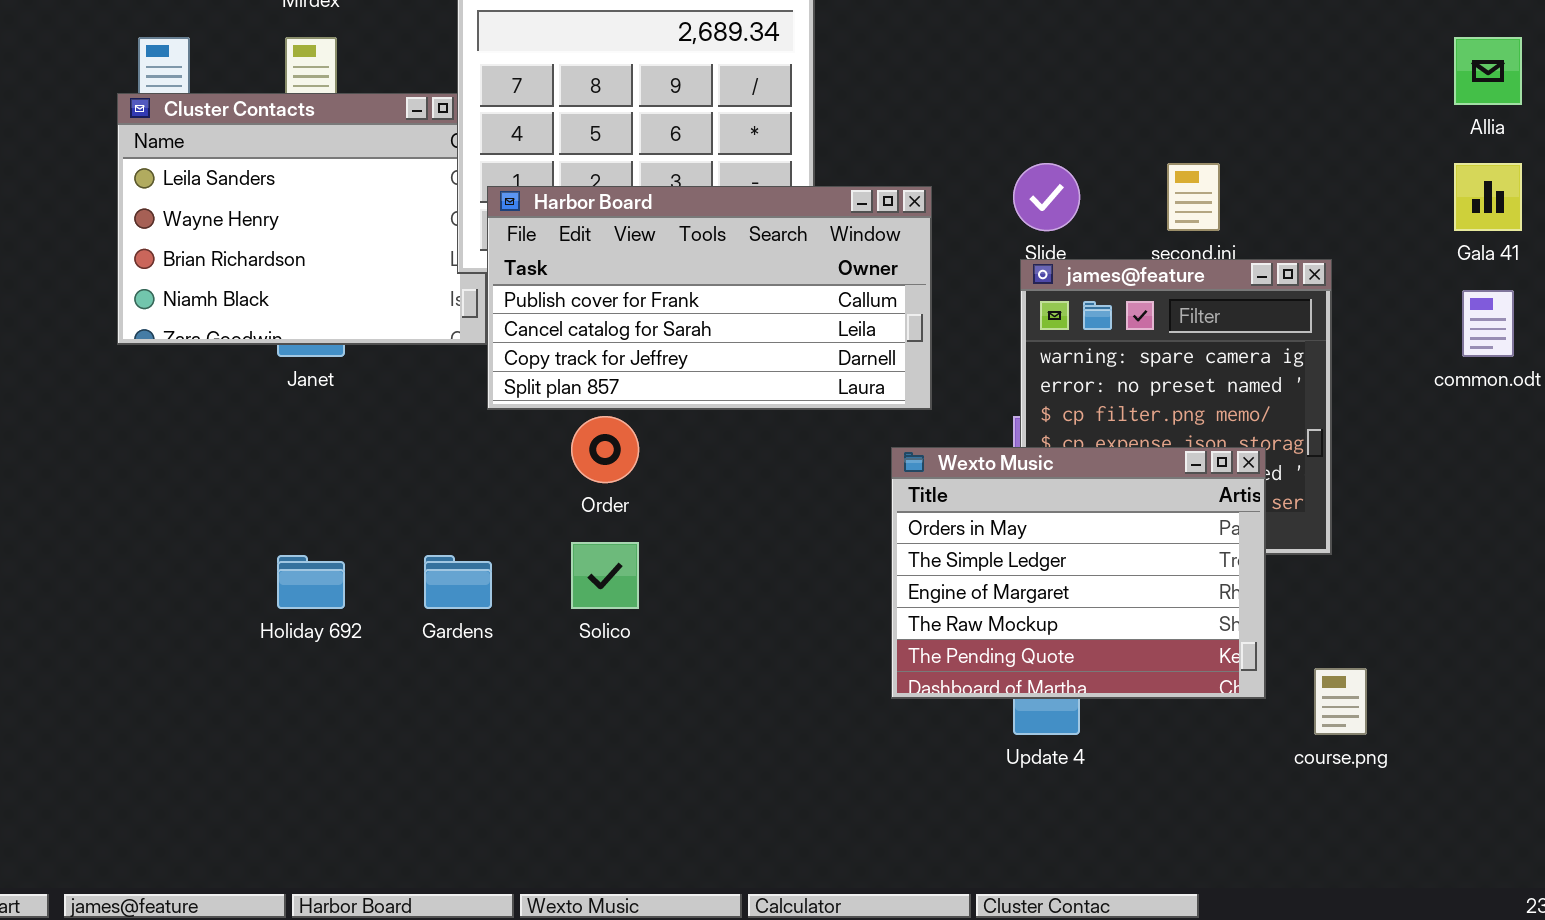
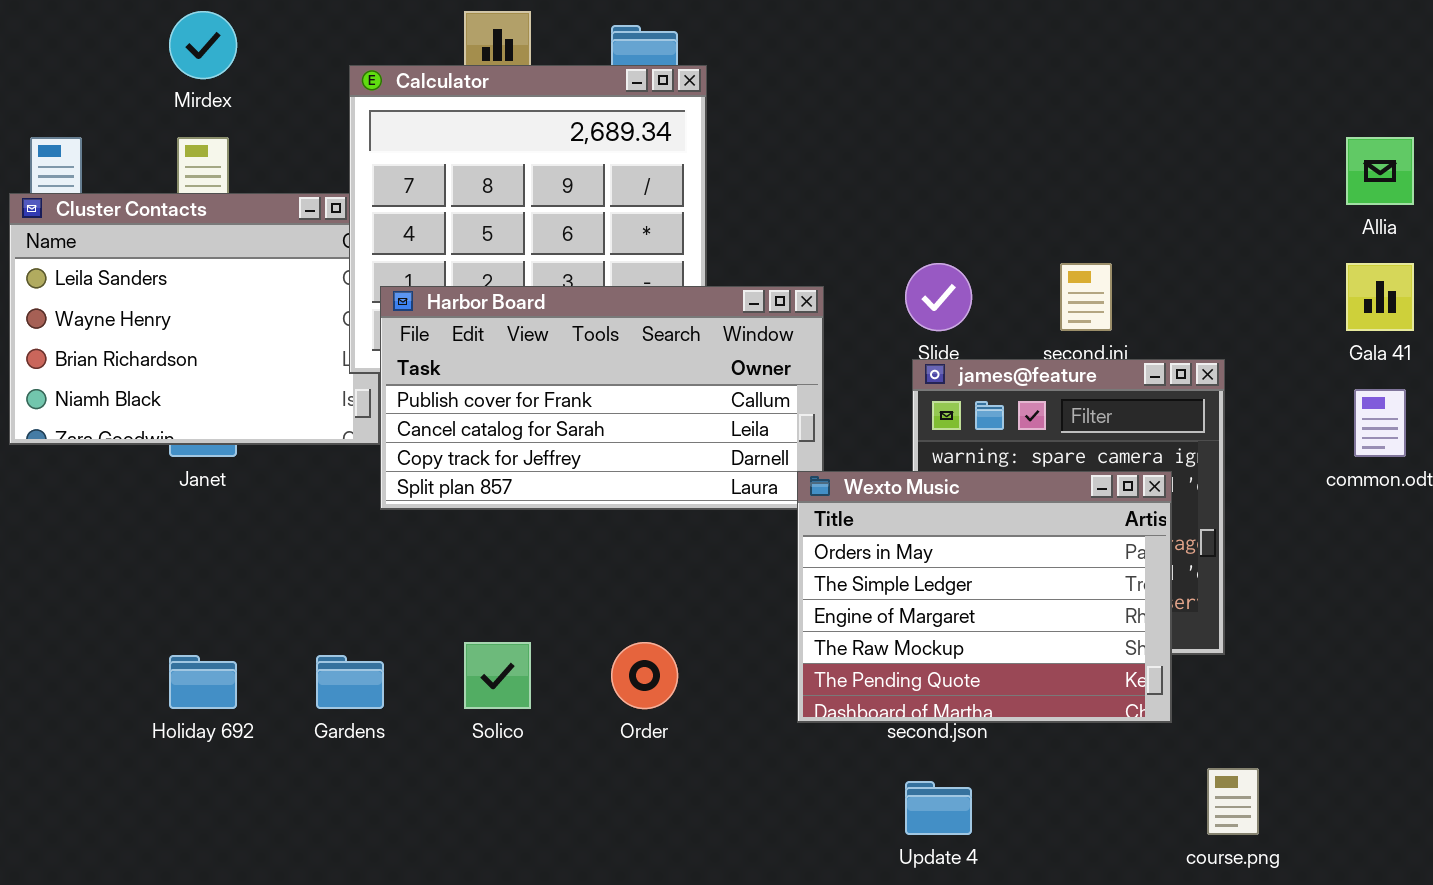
Order: [571,416,639,483] -> [611,642,678,709], moved
Wexto Music: [891,447,1266,699] -> [797,471,1172,723], moved

